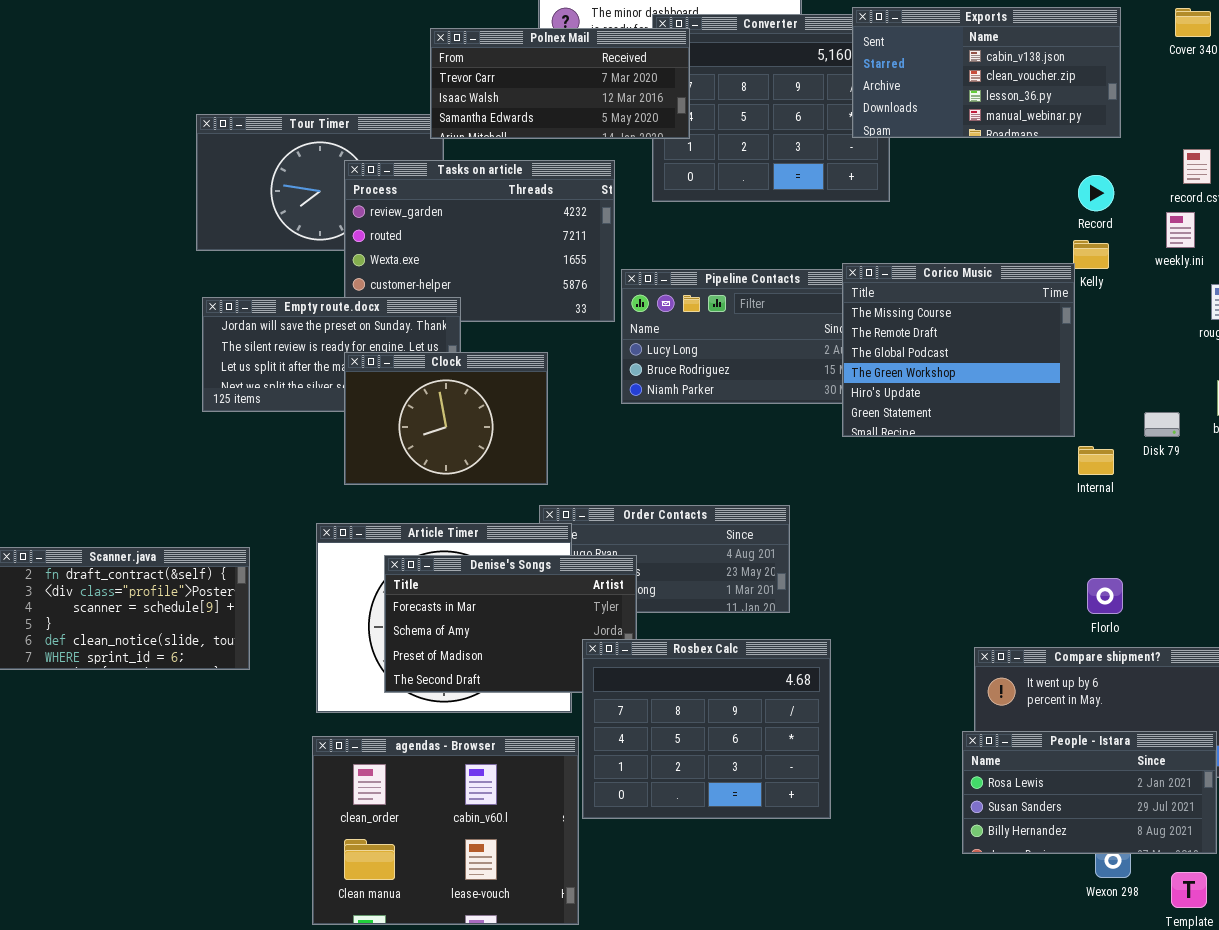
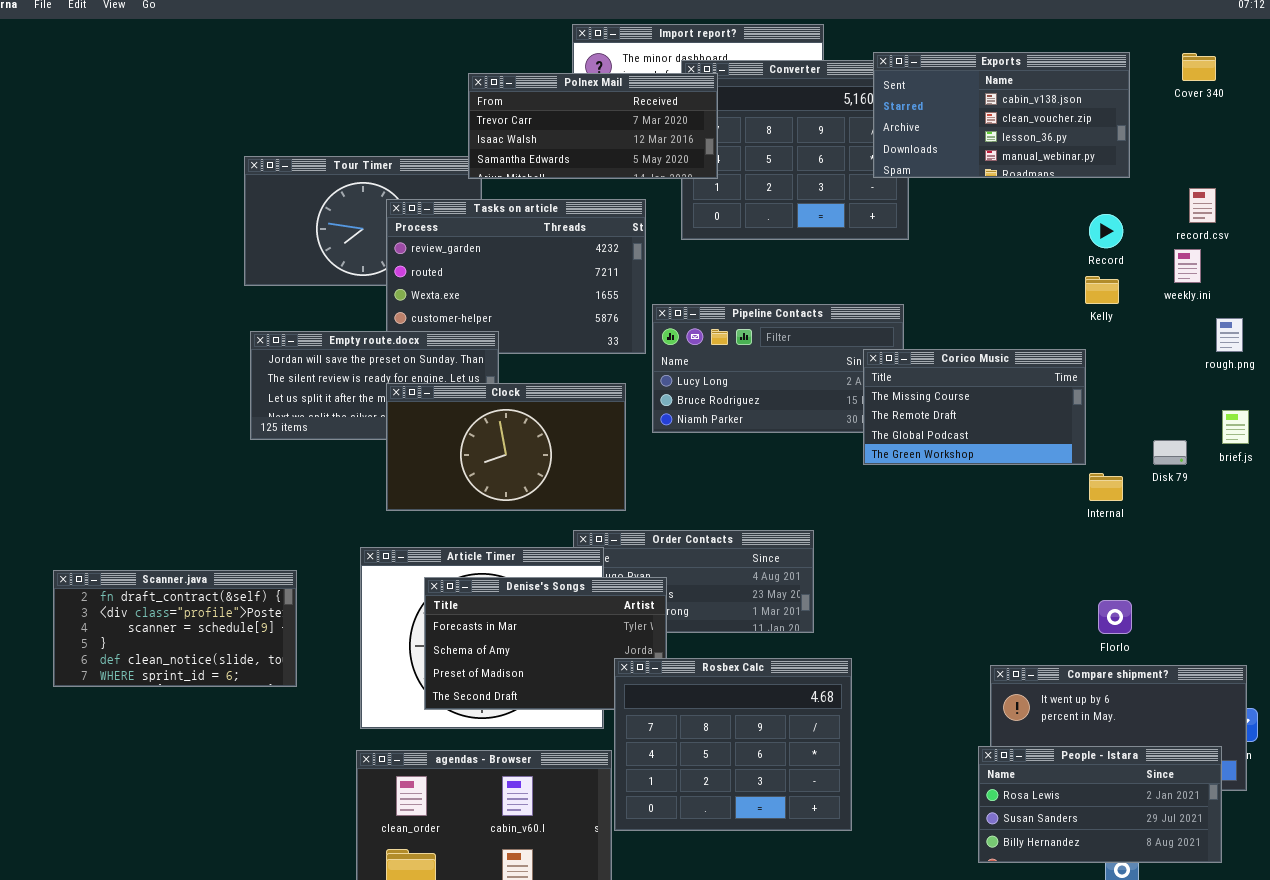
Corico Music: [842,263,1075,437] -> [863,349,1086,465], resized
Clock: [344,352,548,485] -> [386,383,626,511], resized

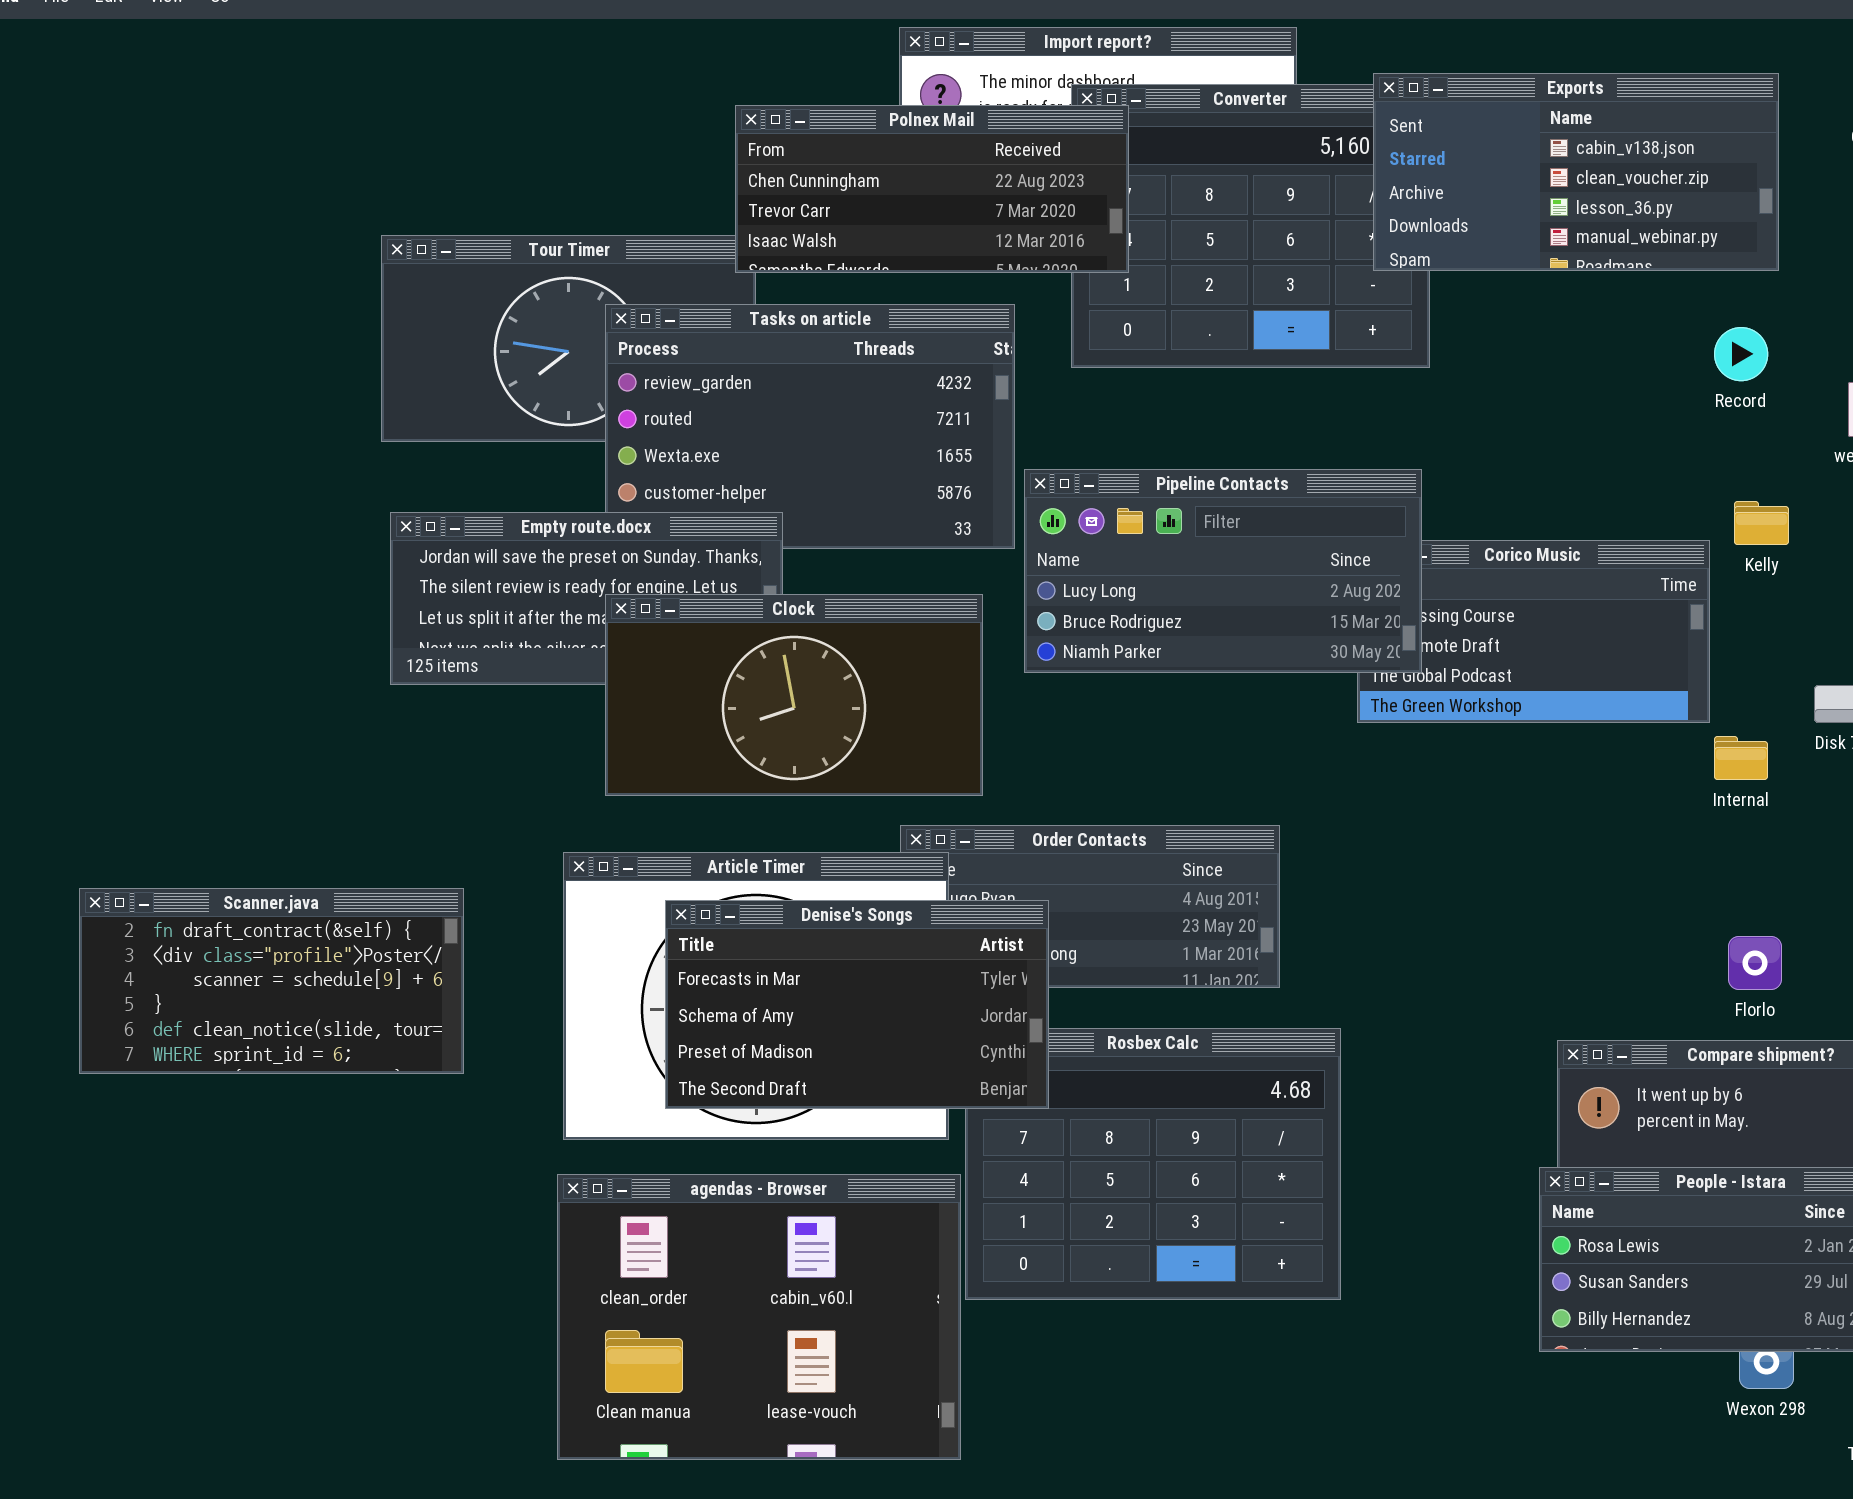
Polnex Mail: [468,73,718,179] -> [735,105,1129,273], scrolled up 1 row
Kelly: [1085,276,1119,304] -> [1734,501,1789,545], moved
Pipeline Contacts: [652,304,904,433] -> [1024,469,1422,673], raised
Denise's Songs: [424,577,667,710] -> [665,900,1049,1109], raised

